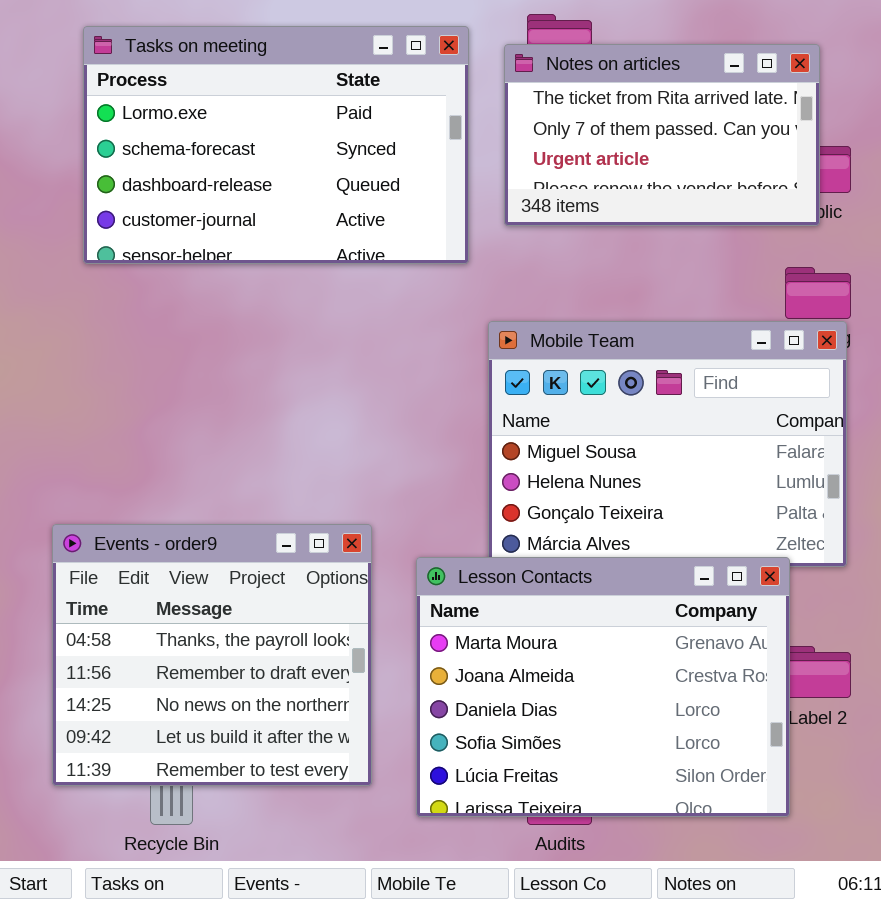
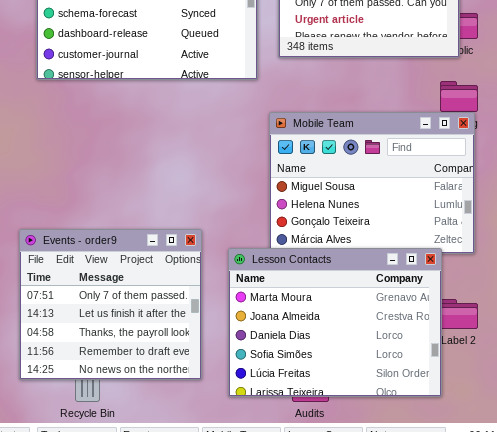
Events - order9: [52,524,372,786] -> [19,229,202,380], scrolled up 2 rows

